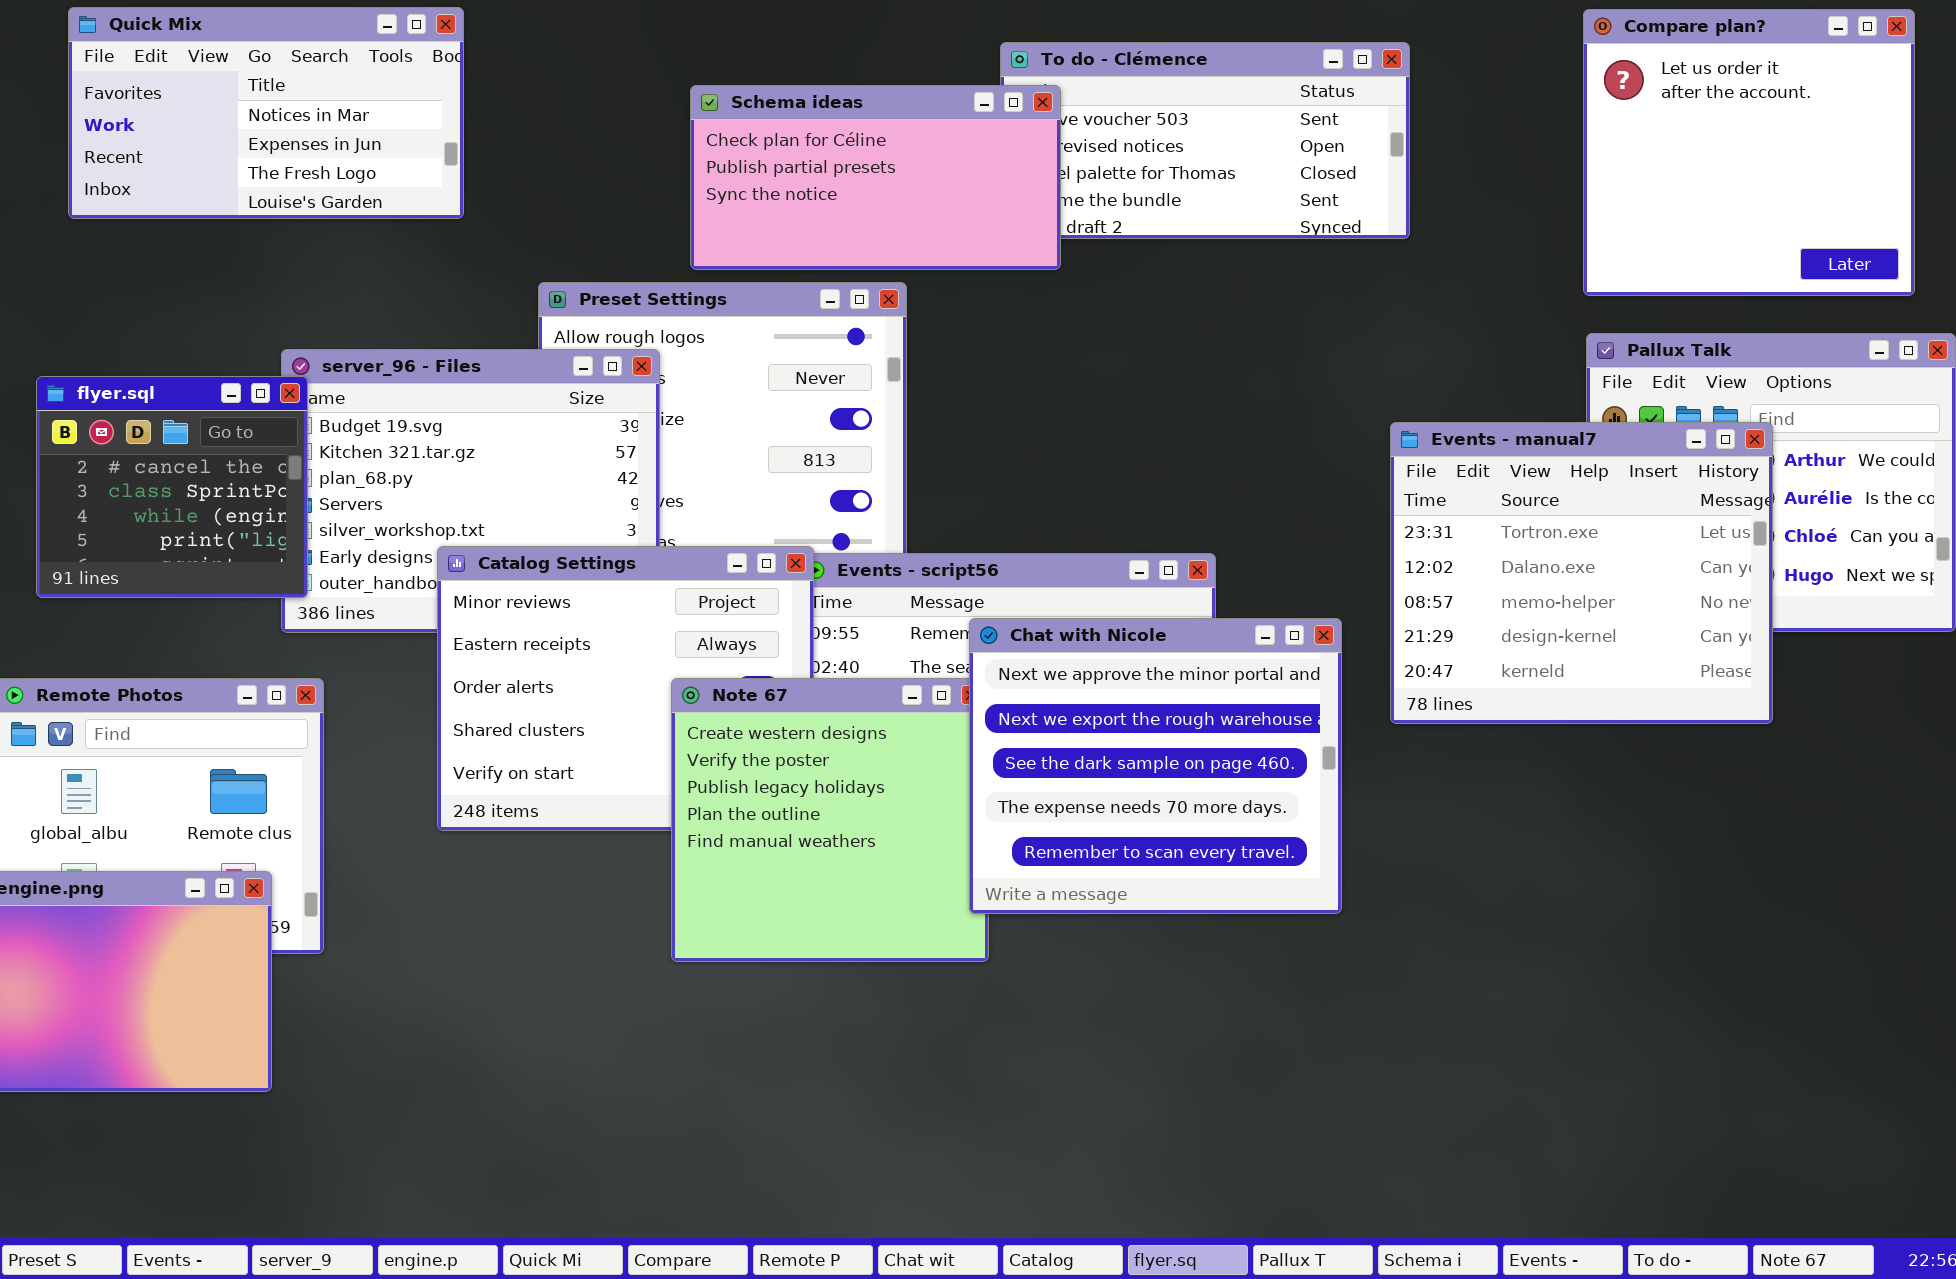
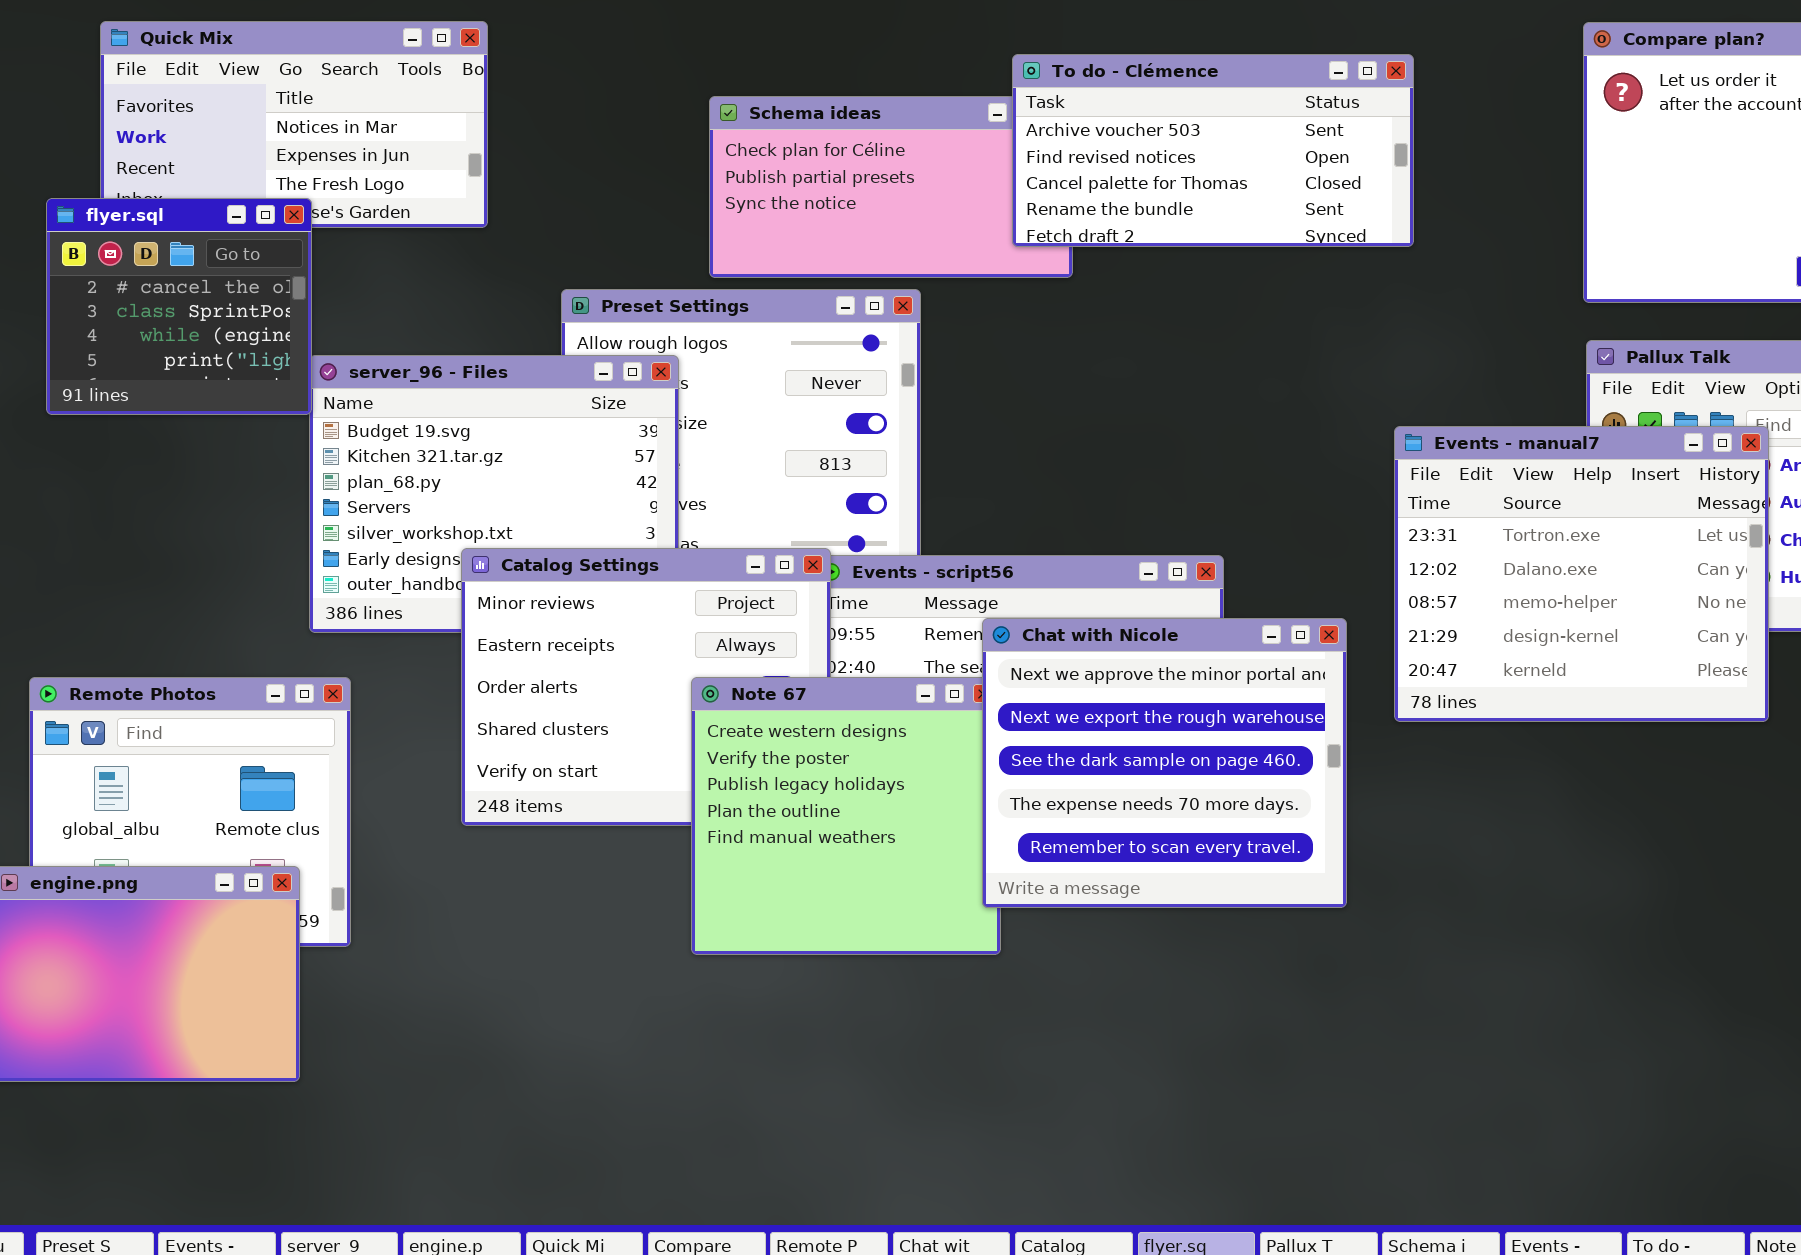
To do - Clémence: [1000,42,1410,239] -> [1012,54,1414,247], raised
flyer.sql: [36,376,308,598] -> [46,198,312,415], moved

